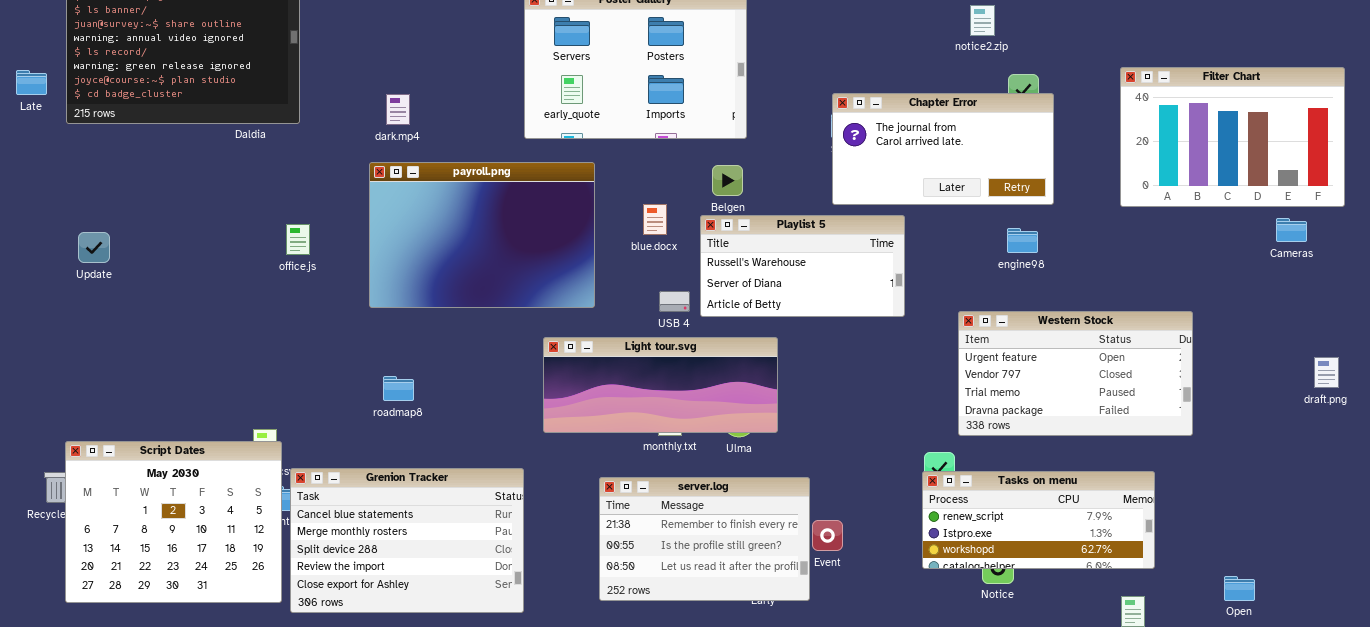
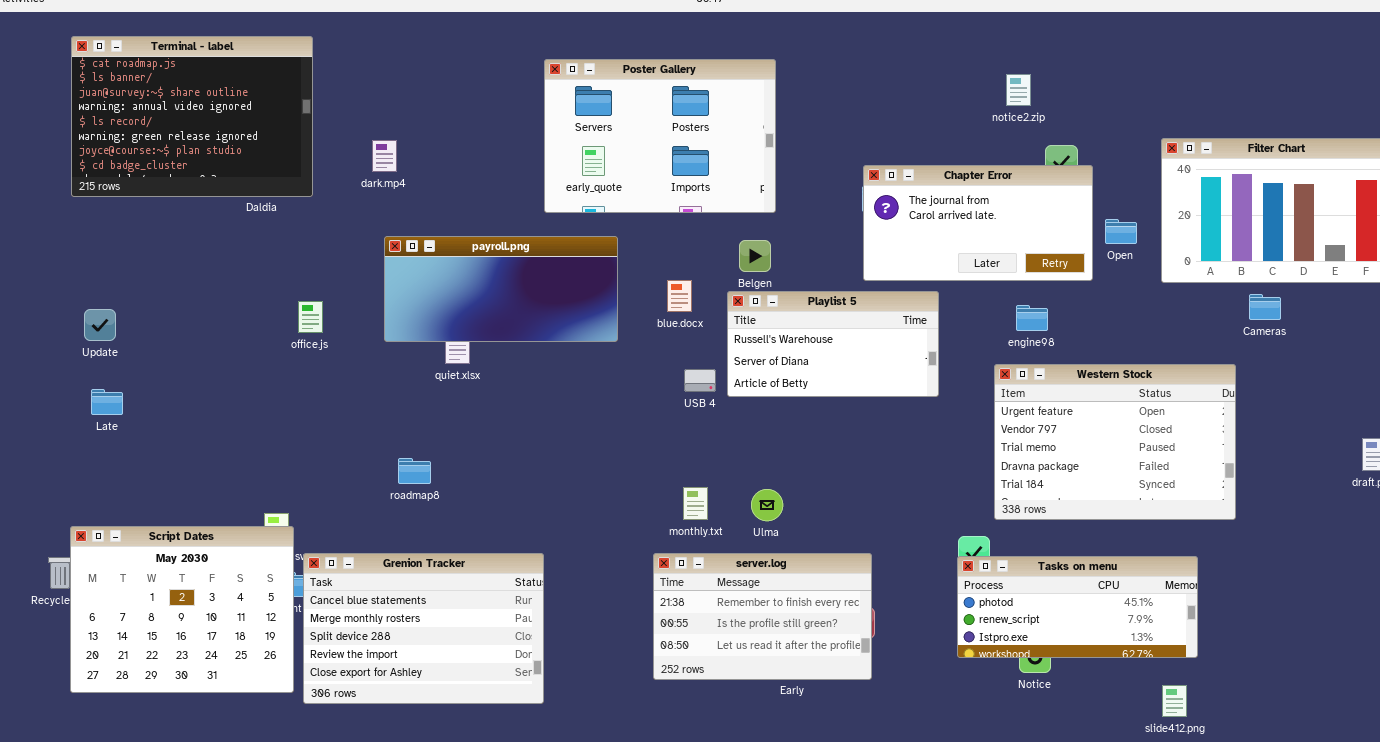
Late: [16,70,47,95] -> [91,389,123,415], moved
dark.mp4: [386,94,410,125] -> [372,140,397,172], moved
payroll.png: [369,162,595,308] -> [384,236,618,342], resized
Cameras: [1276,218,1307,242] -> [1249,294,1281,320], moved
engine98: [1007,228,1038,253] -> [1016,305,1048,331], moved
Western Stock: [958,311,1193,436] -> [994,364,1236,520], resized
Light tour.svg: [543,337,778,433] -> none, closed
Tasks on menu: [922,471,1155,569] -> [957,556,1198,658], scrolled up 1 row
server.log: [599,477,810,601] -> [653,553,872,680], moved
Open: [1224,576,1255,601] -> [1105,219,1137,244], moved

